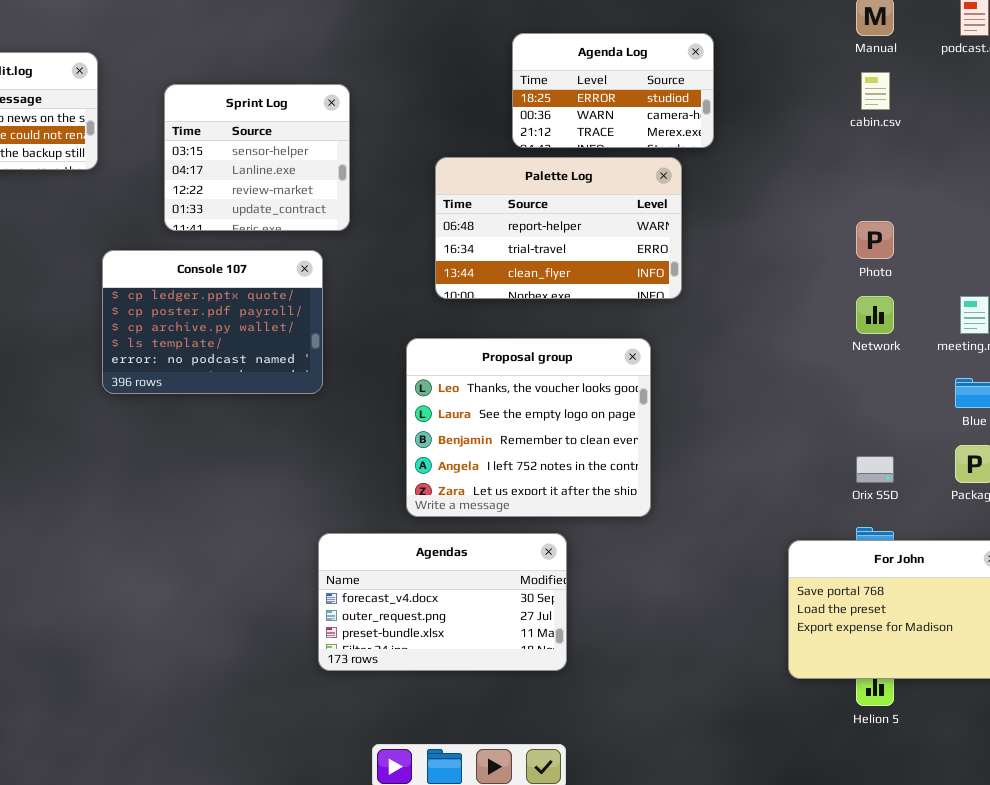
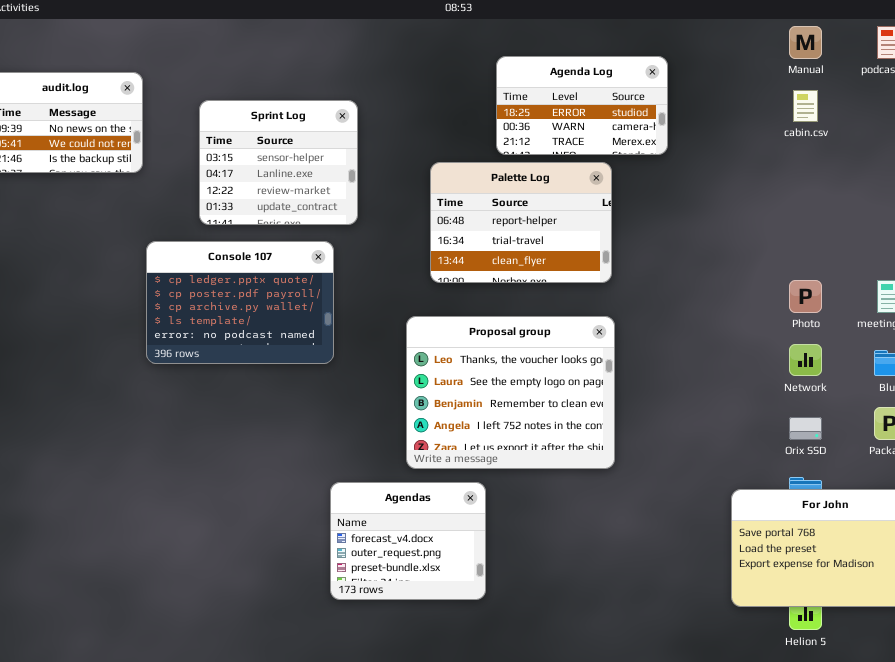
Palette Log: [435,157,682,299] -> [430,162,612,283], resized
Photo: [856,221,894,259] -> [789,280,822,313], moved
Network: [856,296,894,334] -> [789,344,822,376], moved
Agendas: [318,533,567,671] -> [330,482,486,600], resized

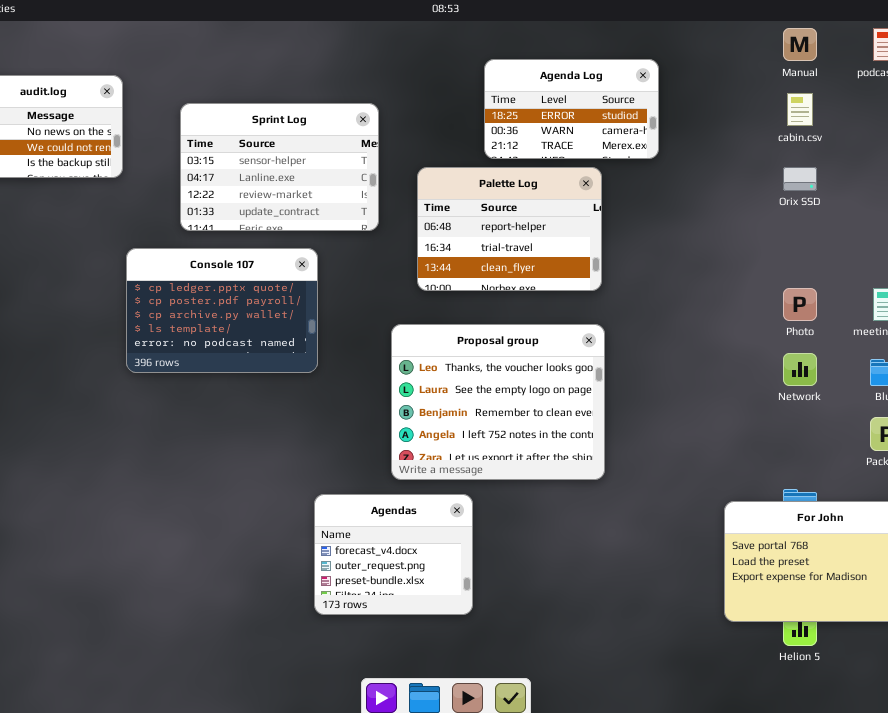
Sprint Log: [199,100,358,225] -> [180,103,379,231], resized
Orix SSD: [789,417,822,440] -> [783,167,817,191], moved

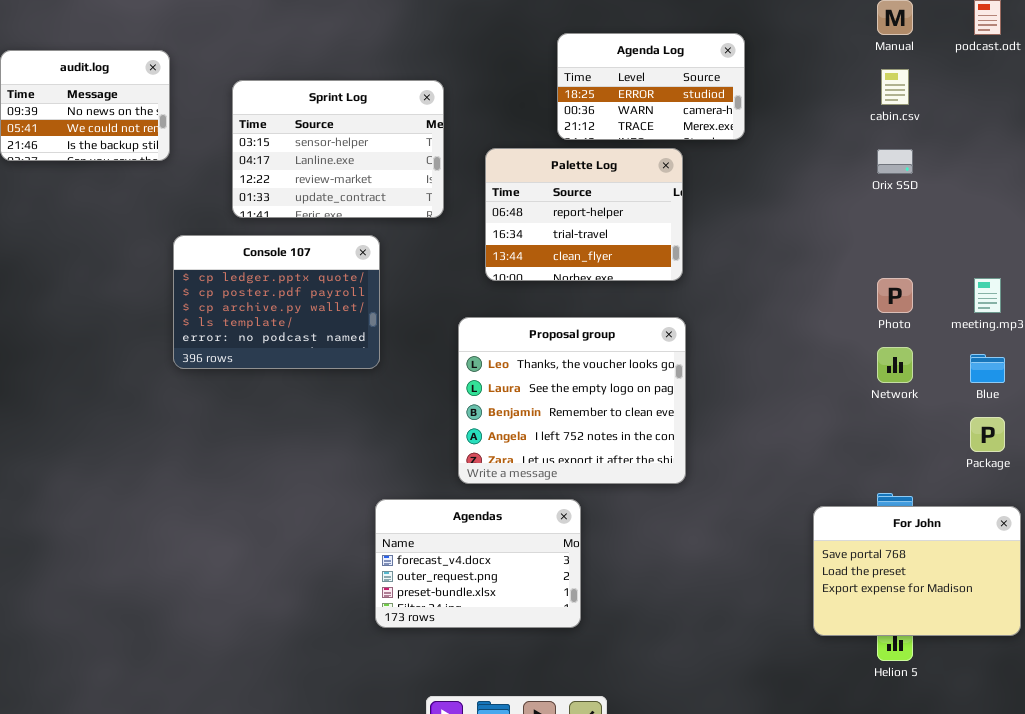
Agendas: [314,494,473,615] -> [375,499,581,628], resized

